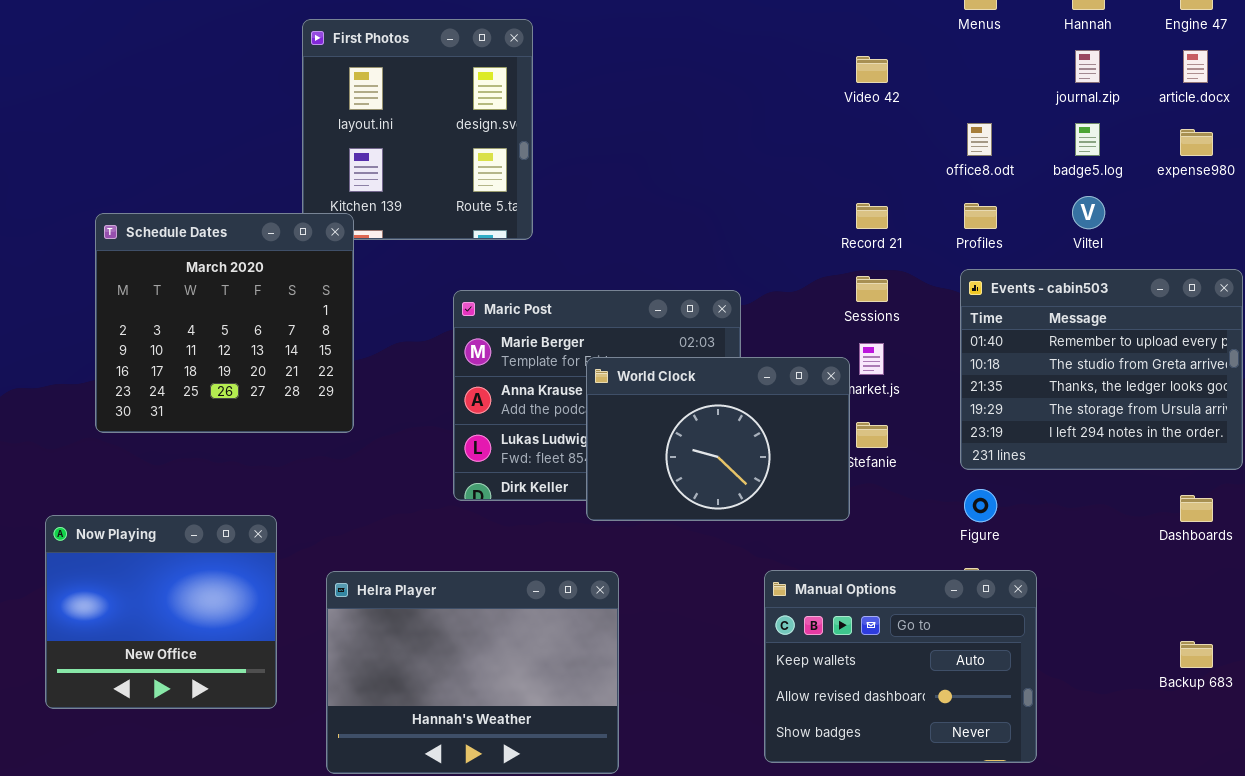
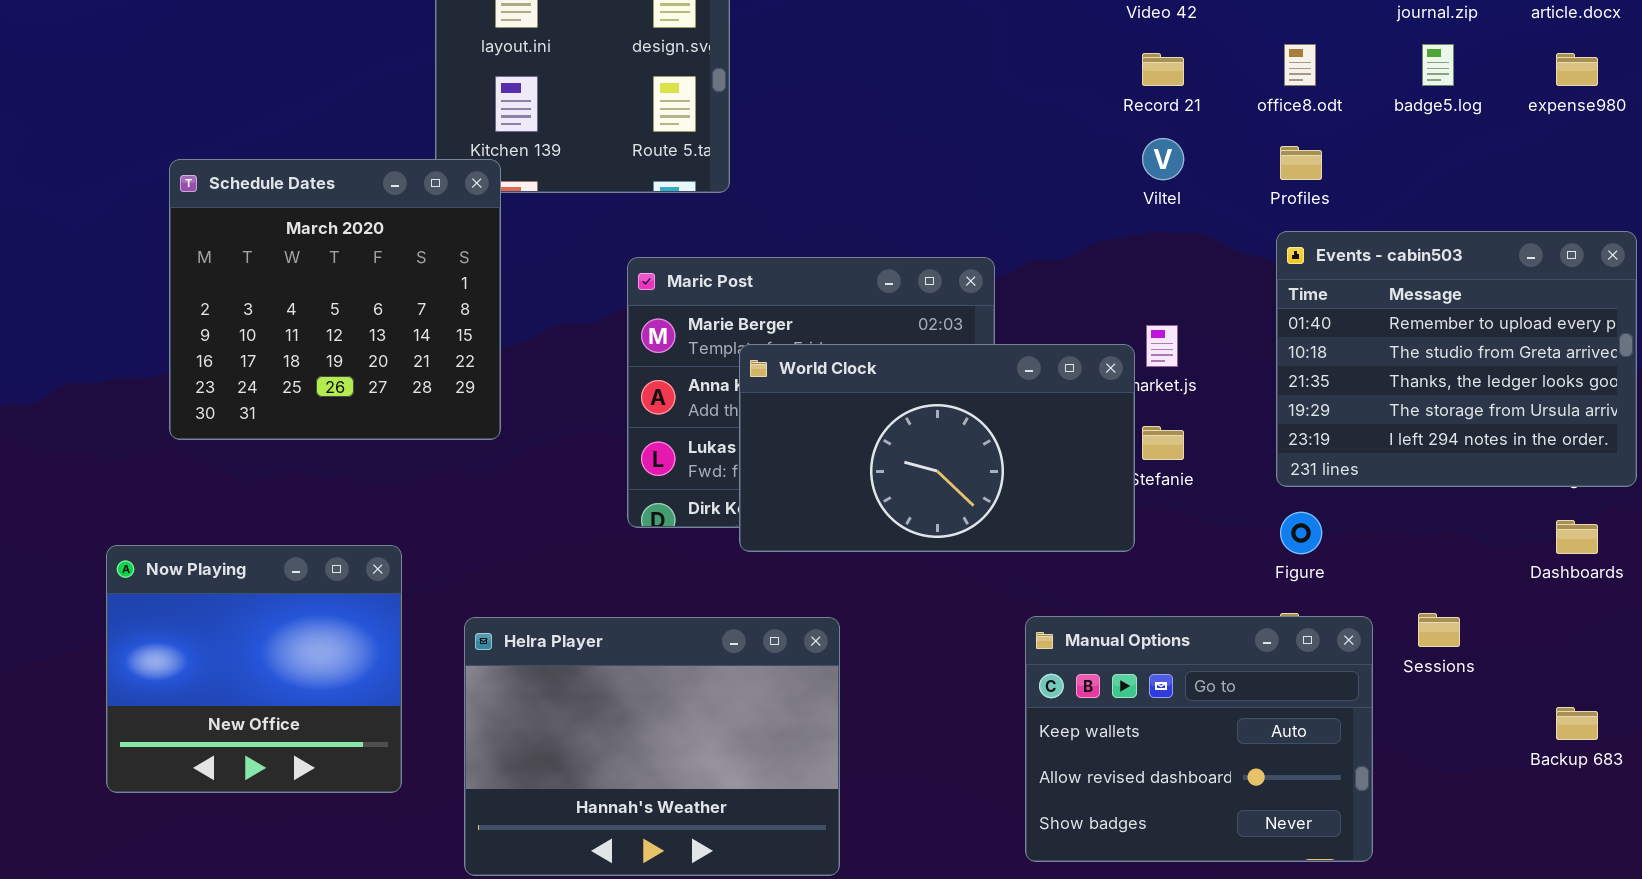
Viltel: [1072,196,1105,229] -> [1142,138,1184,180], moved
Record 21: [856,203,888,229] -> [1142,53,1184,86], moved
Sessions: [856,276,888,302] -> [1418,613,1460,647], moved
World Clock: [586,357,850,521] -> [739,344,1135,552], resized

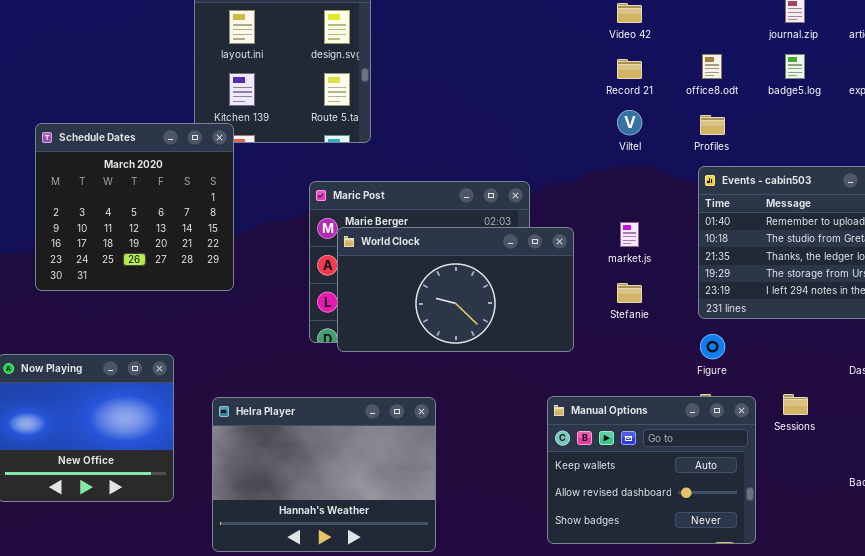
World Clock: [739,344,1135,552] -> [337,227,574,352], moved

